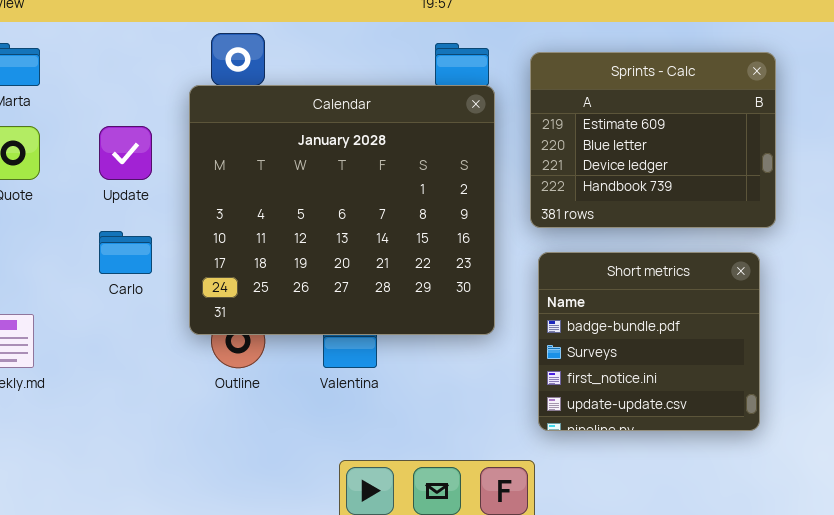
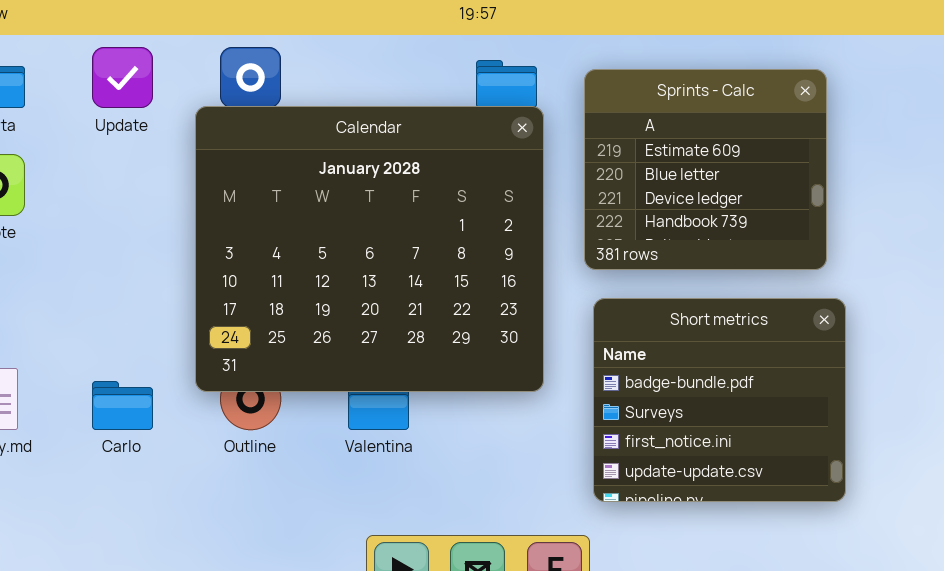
Sprints - Calc: [530,52,776,228] -> [584,69,827,270], resized
Update: [99,126,152,180] -> [92,47,153,108], moved
Carlo: [99,231,152,274] -> [92,381,153,430], moved

